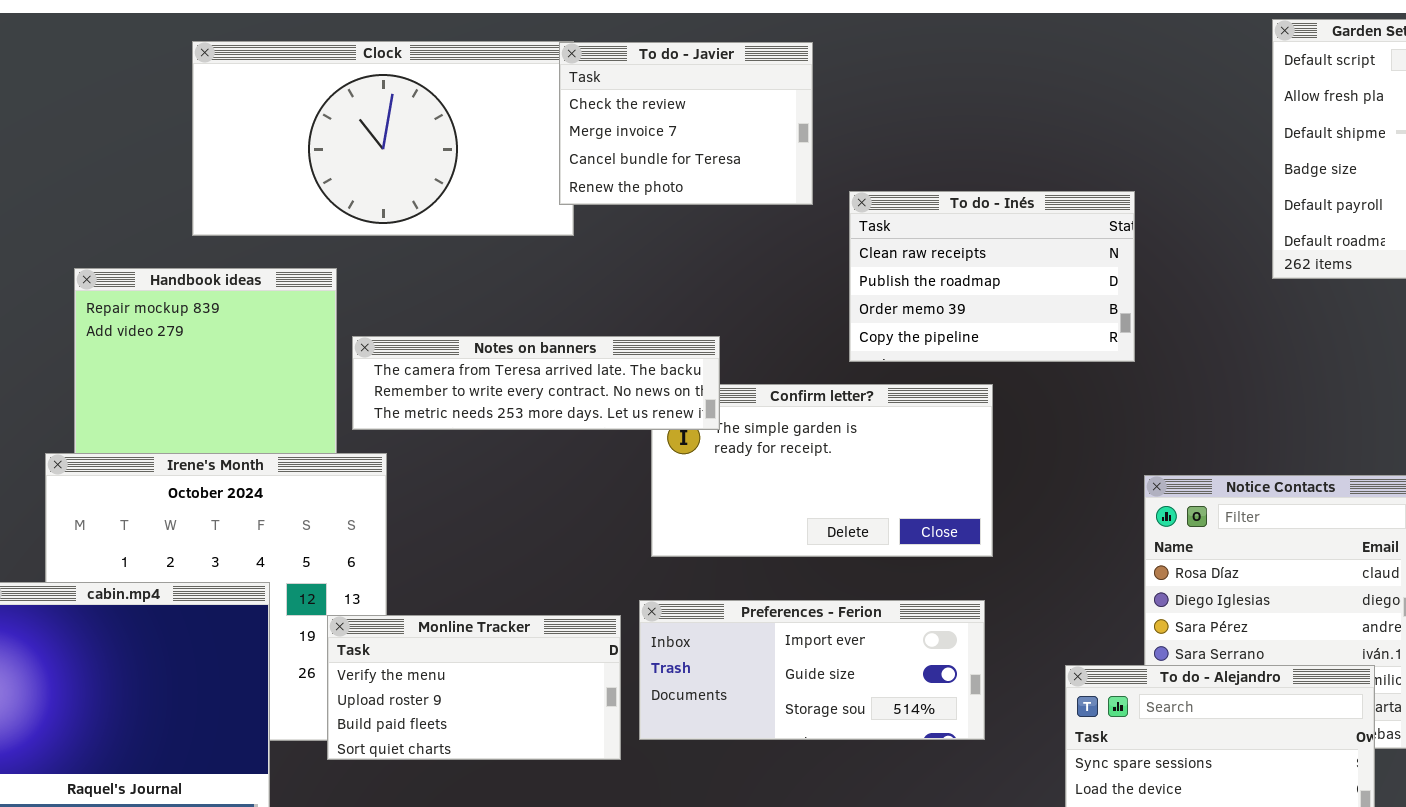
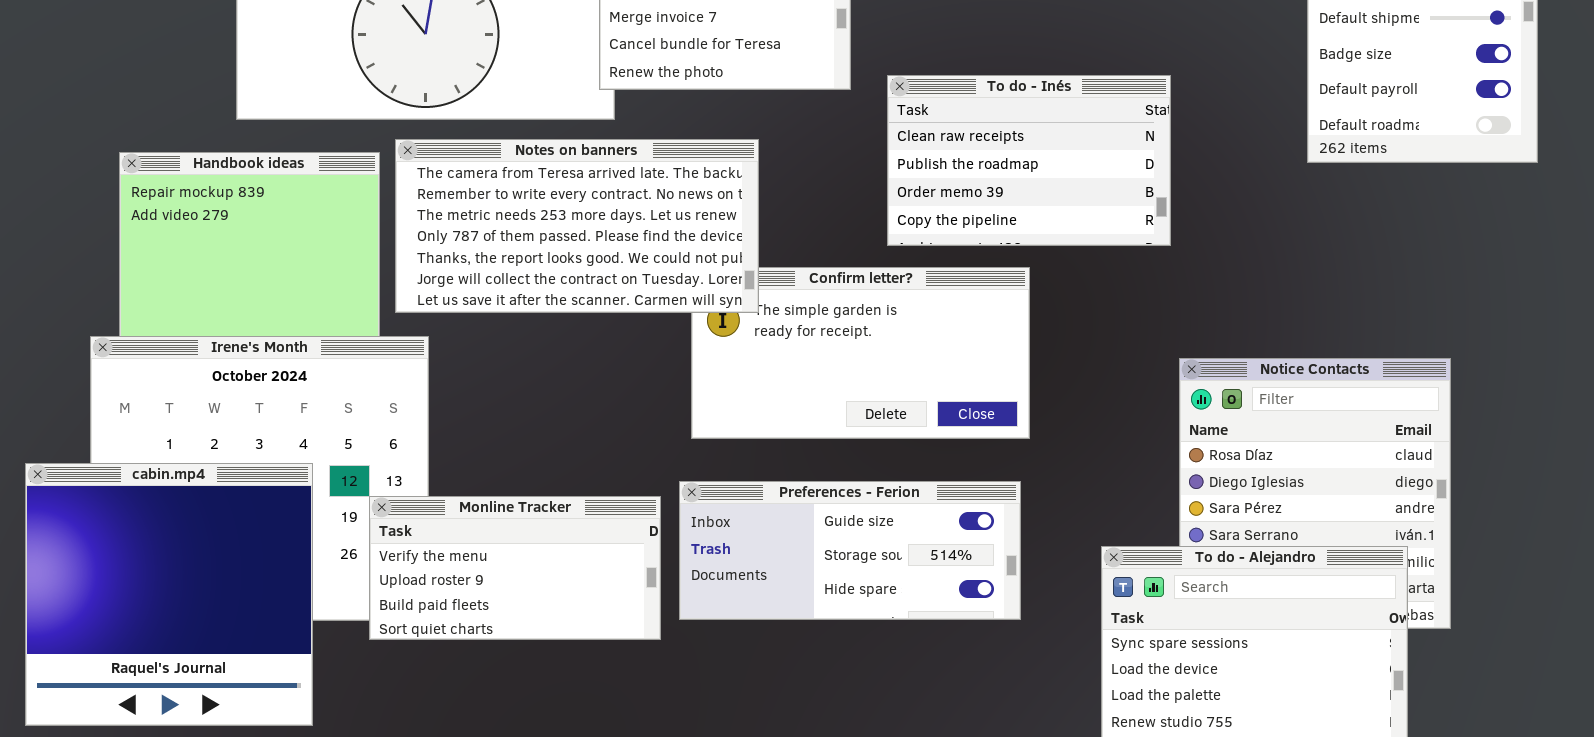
Notes on banners: [352,336,720,430] -> [395,139,759,313], resized
Preferences - Ferion: [639,600,985,740] -> [679,481,1021,620], scrolled down 1 row

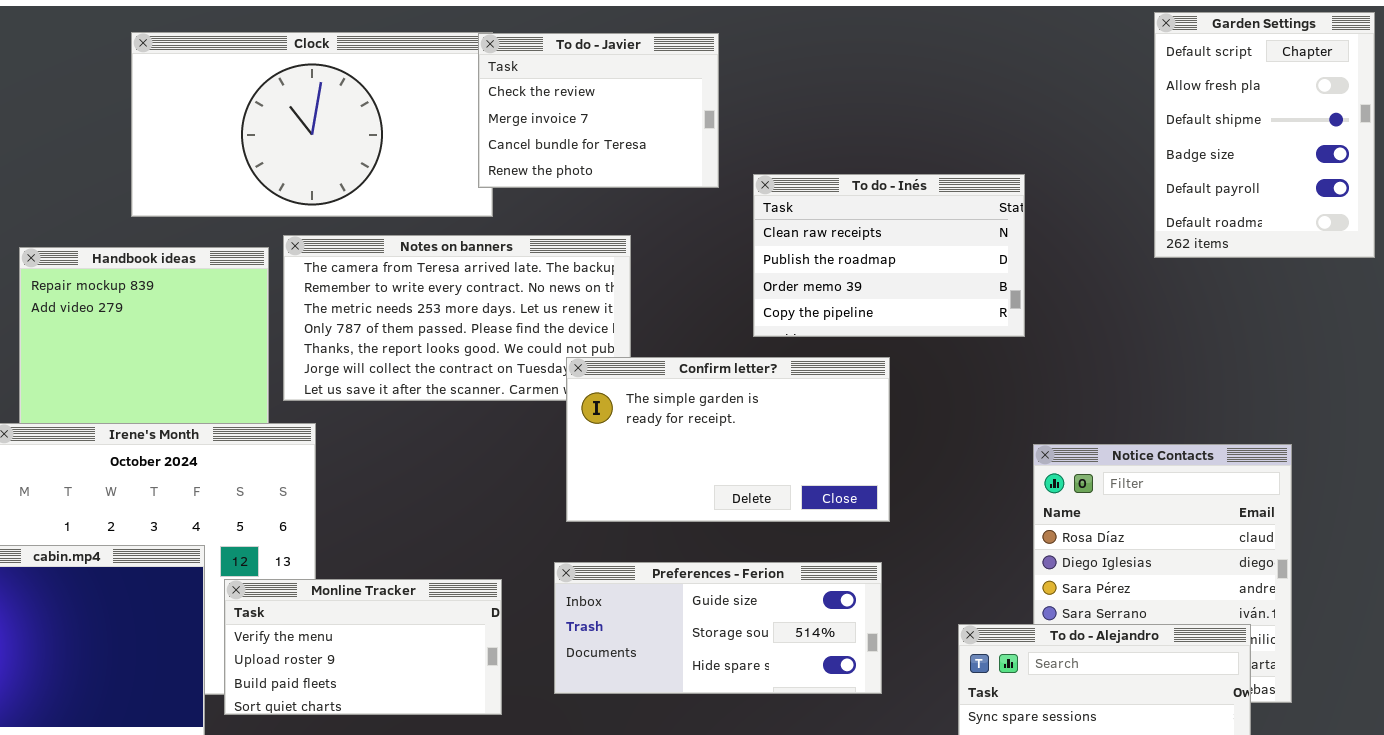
Confirm letter?: [691,267,1030,439] -> [566,357,890,522], raised
Monline Tracker: [369,496,661,640] -> [224,579,502,715], moved

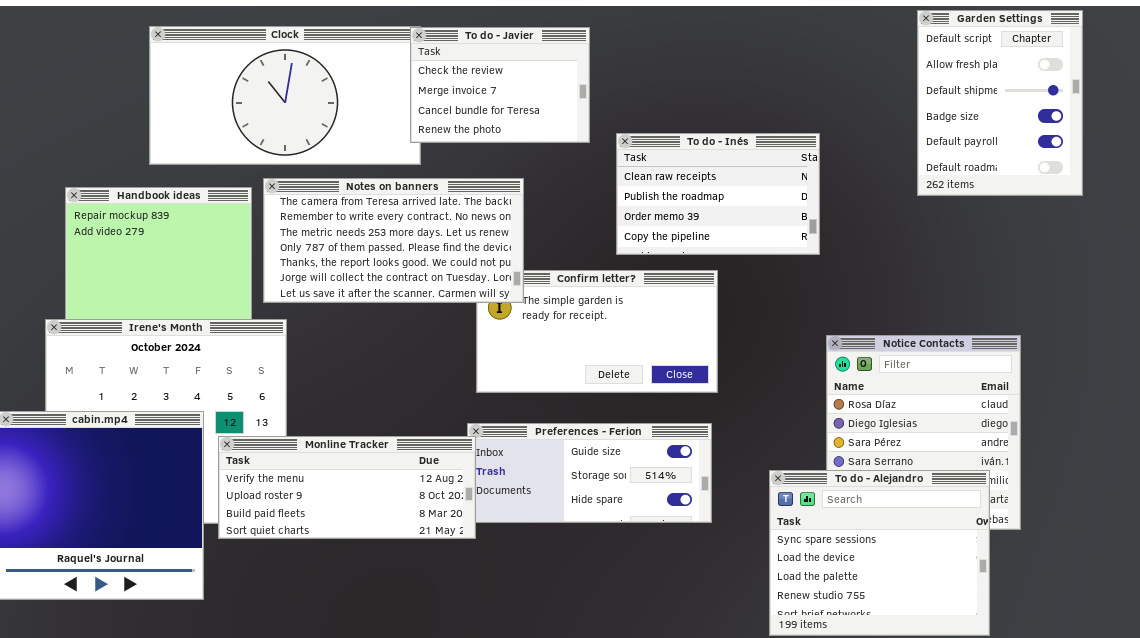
Notes on banners: [283,235,631,401] -> [263,178,524,303], raised
Monline Tracker: [224,579,502,715] -> [218,436,476,539], resized

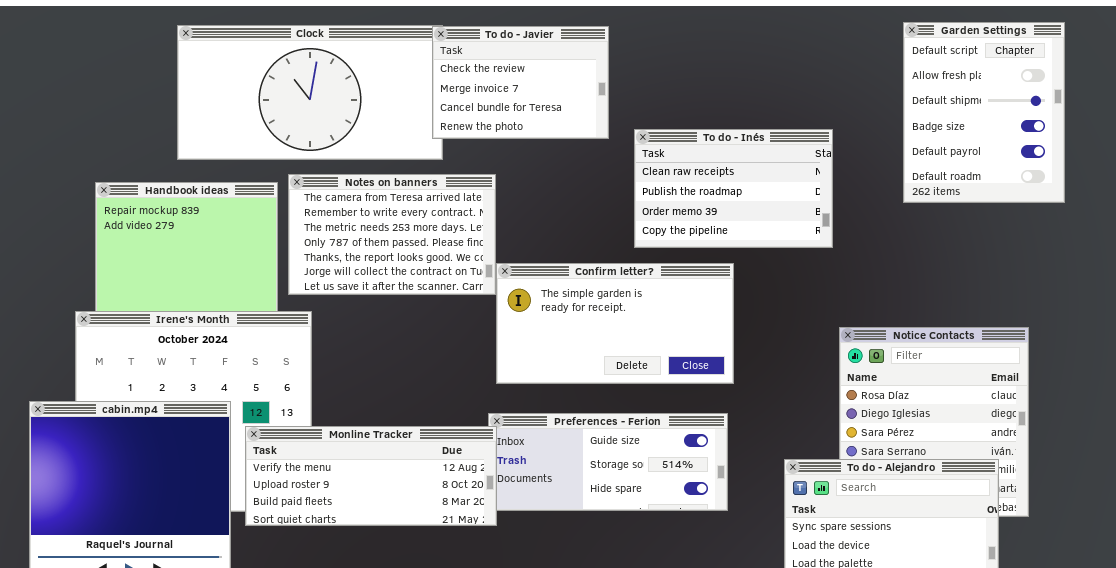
Garden Settings: [917,10,1083,196] -> [903,22,1065,203], moved
Notes on banners: [263,178,524,303] -> [288,174,496,295], resized

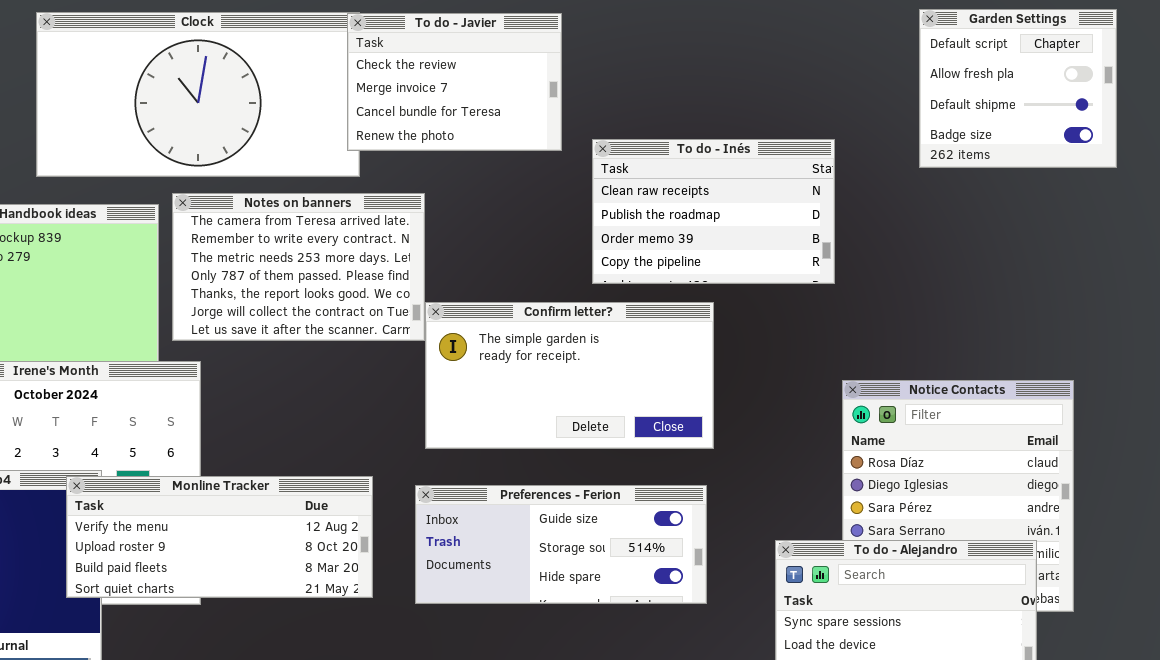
Garden Settings: [903,22,1065,203] -> [919,9,1117,168], resized
Monline Tracker: [245,426,497,526] -> [66,476,373,598], moved

